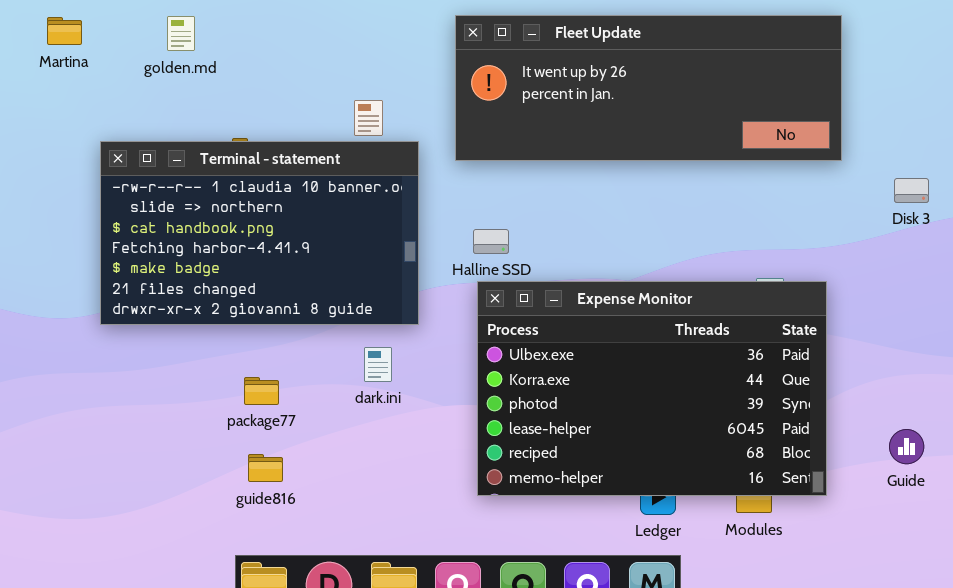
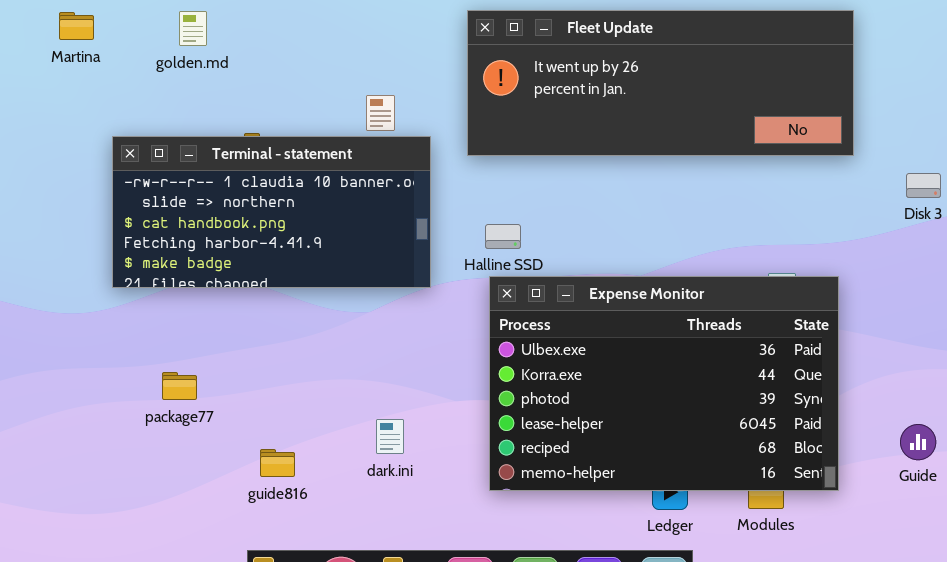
Terminal - statement: [100,141,419,325] -> [112,136,431,288], resized
dark.ini: [364,347,392,382] -> [376,419,404,454], moved
package77: [244,377,279,405] -> [162,372,197,400], moved

